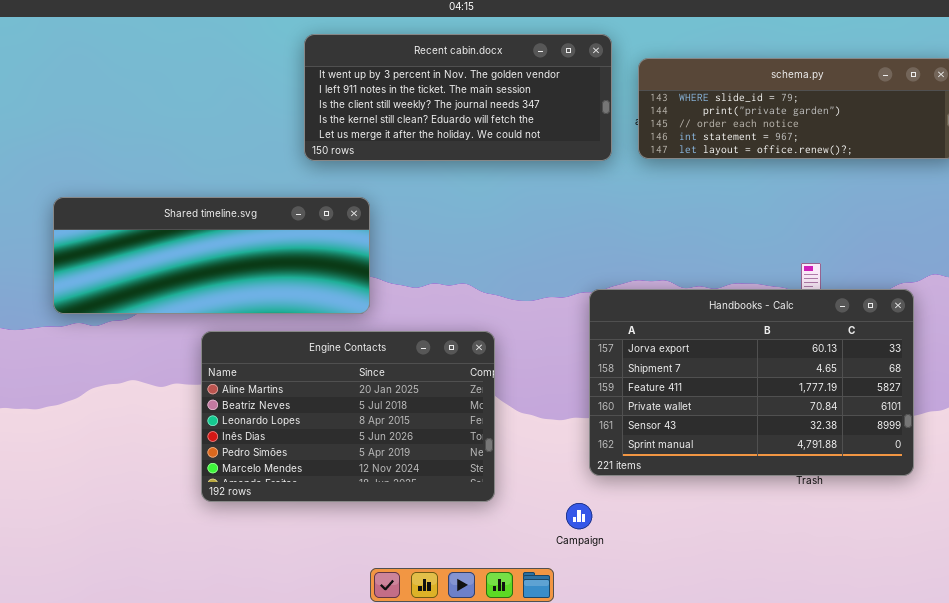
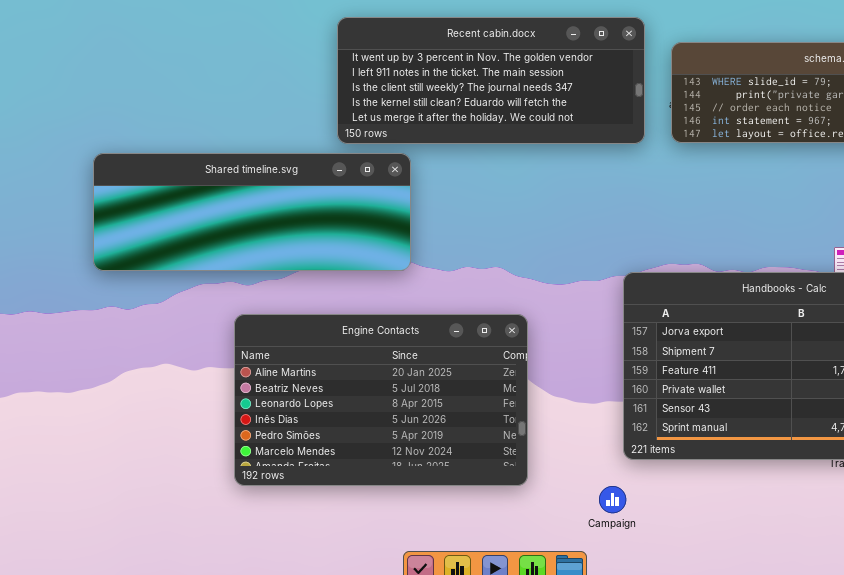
Shared timeline.svg: [53,197,370,314] -> [93,153,411,271], moved

